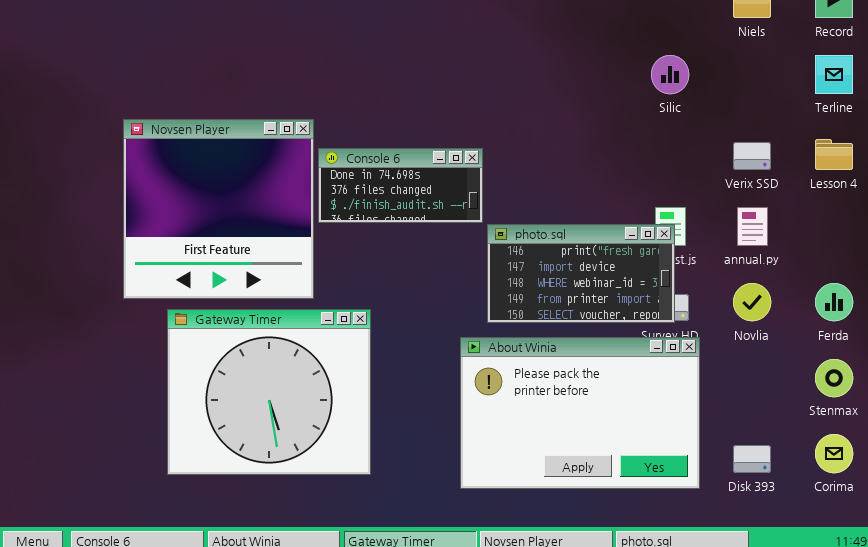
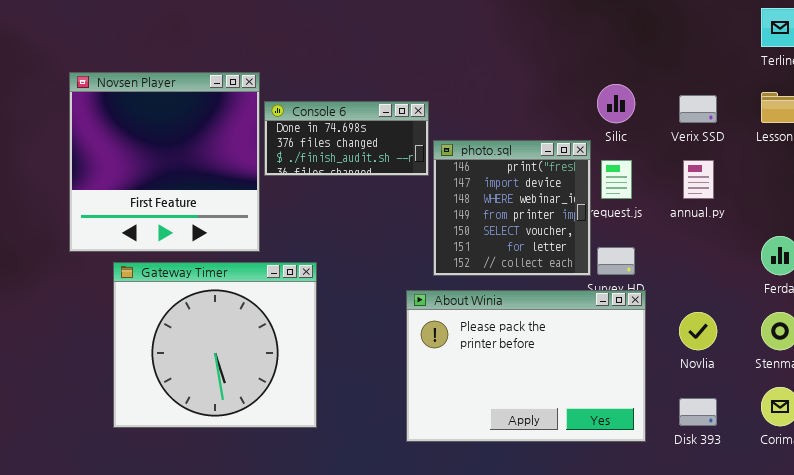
Silic: [651,55,689,94] -> [597,84,635,123], moved
photo.sql: [487,224,675,323] -> [433,140,591,276], resized
Novlia: [733,283,771,321] -> [679,312,717,350], moved

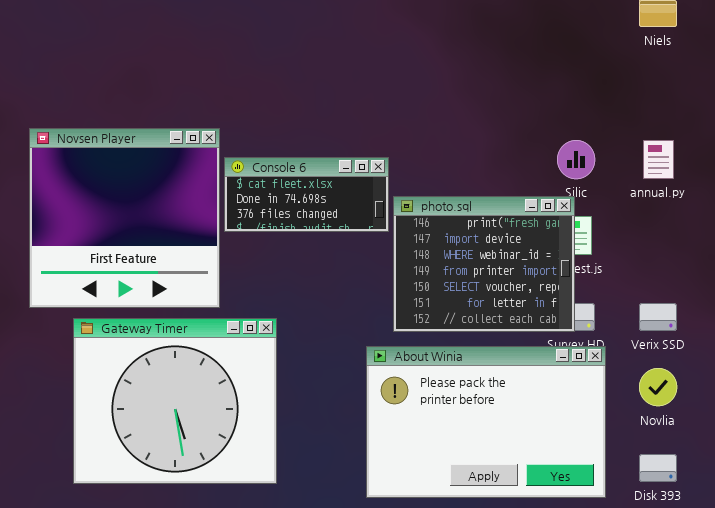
Verix SSD: [679,95,717,123] -> [639,303,677,331], moved
Console 6: [264,101,429,176] -> [224,157,389,232], scrolled up 1 row
photo.sql: [433,140,591,276] -> [393,196,575,332], resized
annual.py: [683,160,714,199] -> [643,140,674,179], moved

